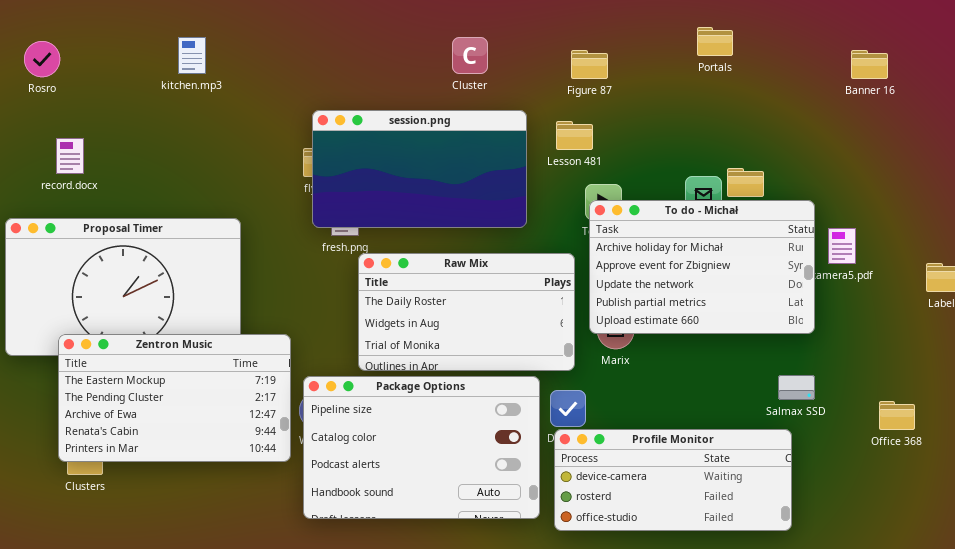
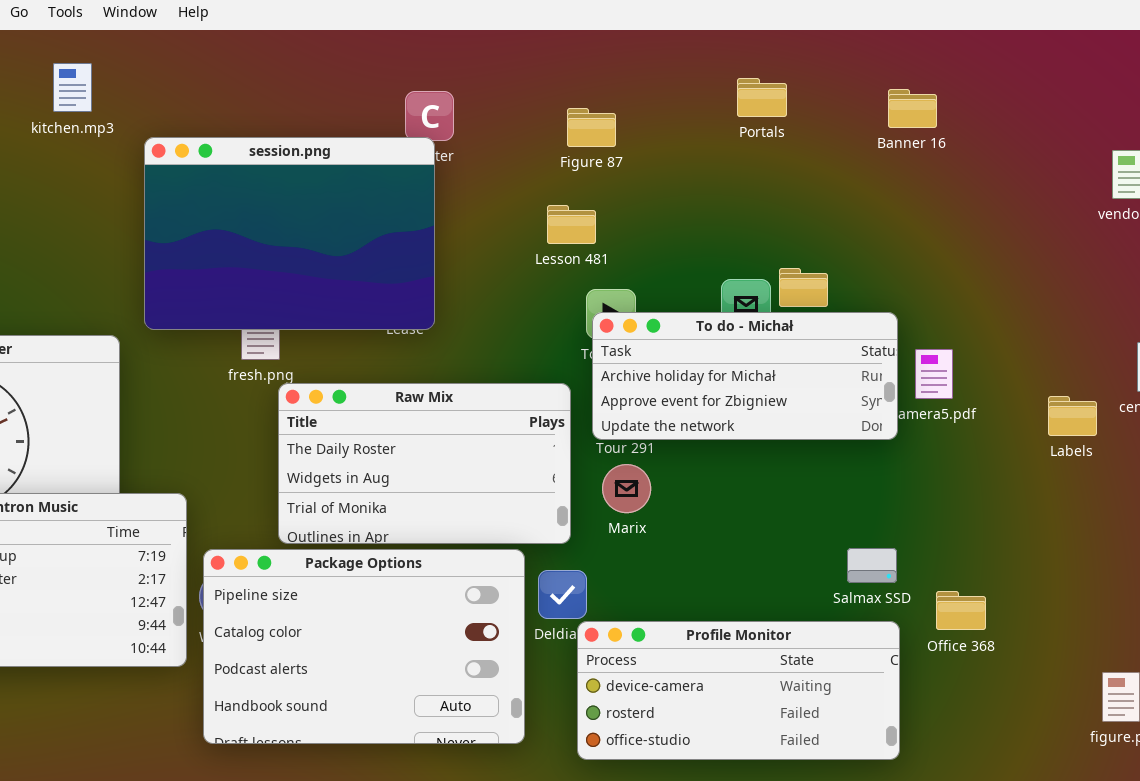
kitchen.mp3: [178,37,206,74] -> [53,63,92,112], moved
Banner 16: [851,50,888,79] -> [888,89,937,128], moved
session.png: [312,110,527,228] -> [144,137,435,330], moved, resized
To do - Michał: [589,200,815,334] -> [592,312,898,440], resized
Office 368: [879,401,915,430] -> [936,591,986,630], moved
Profile Monitor: [554,429,792,531] -> [577,621,900,760], moved

